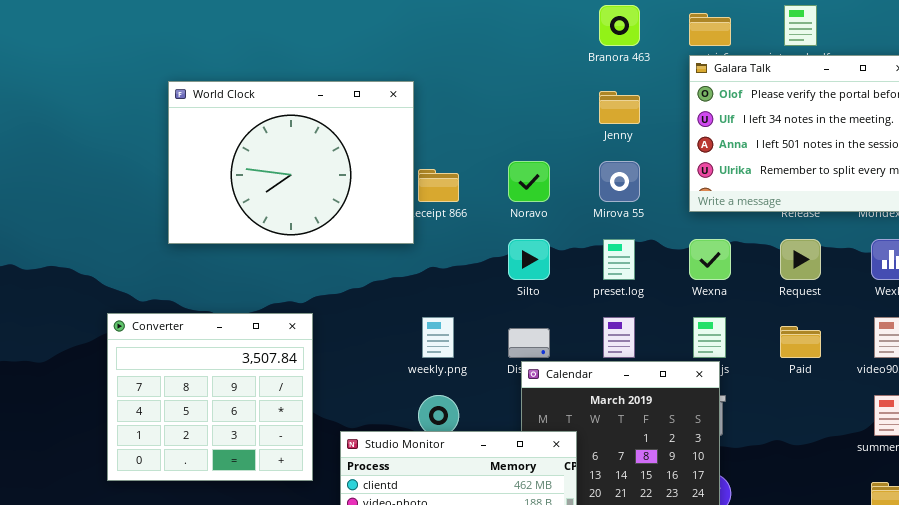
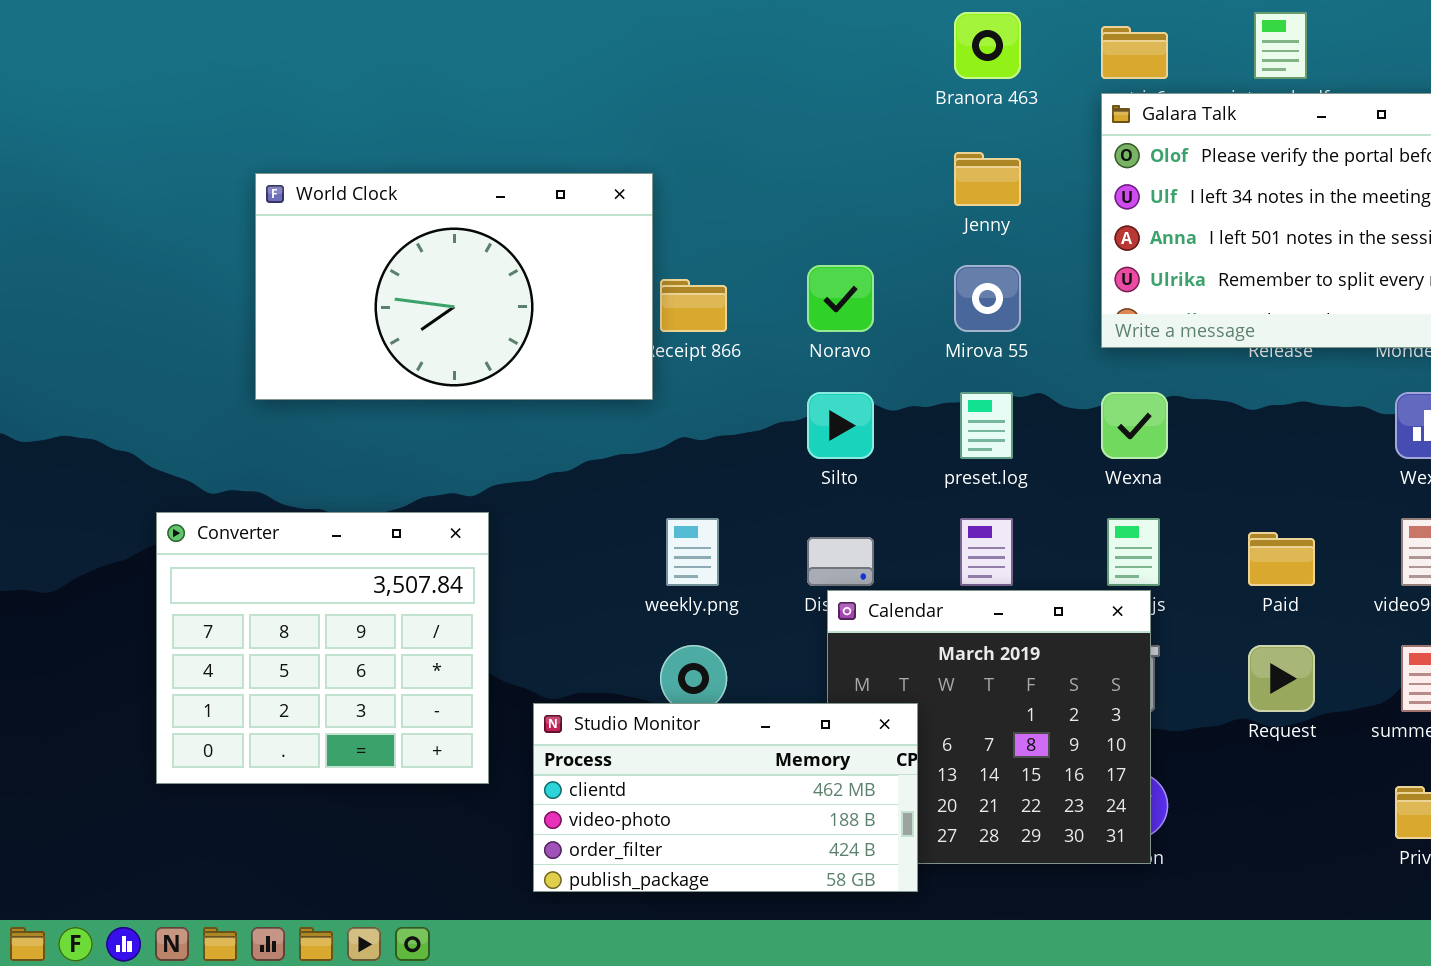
World Clock: [168,81,414,244] -> [255,173,653,400], resized
Request: [780,239,821,280] -> [1248,645,1315,712], moved

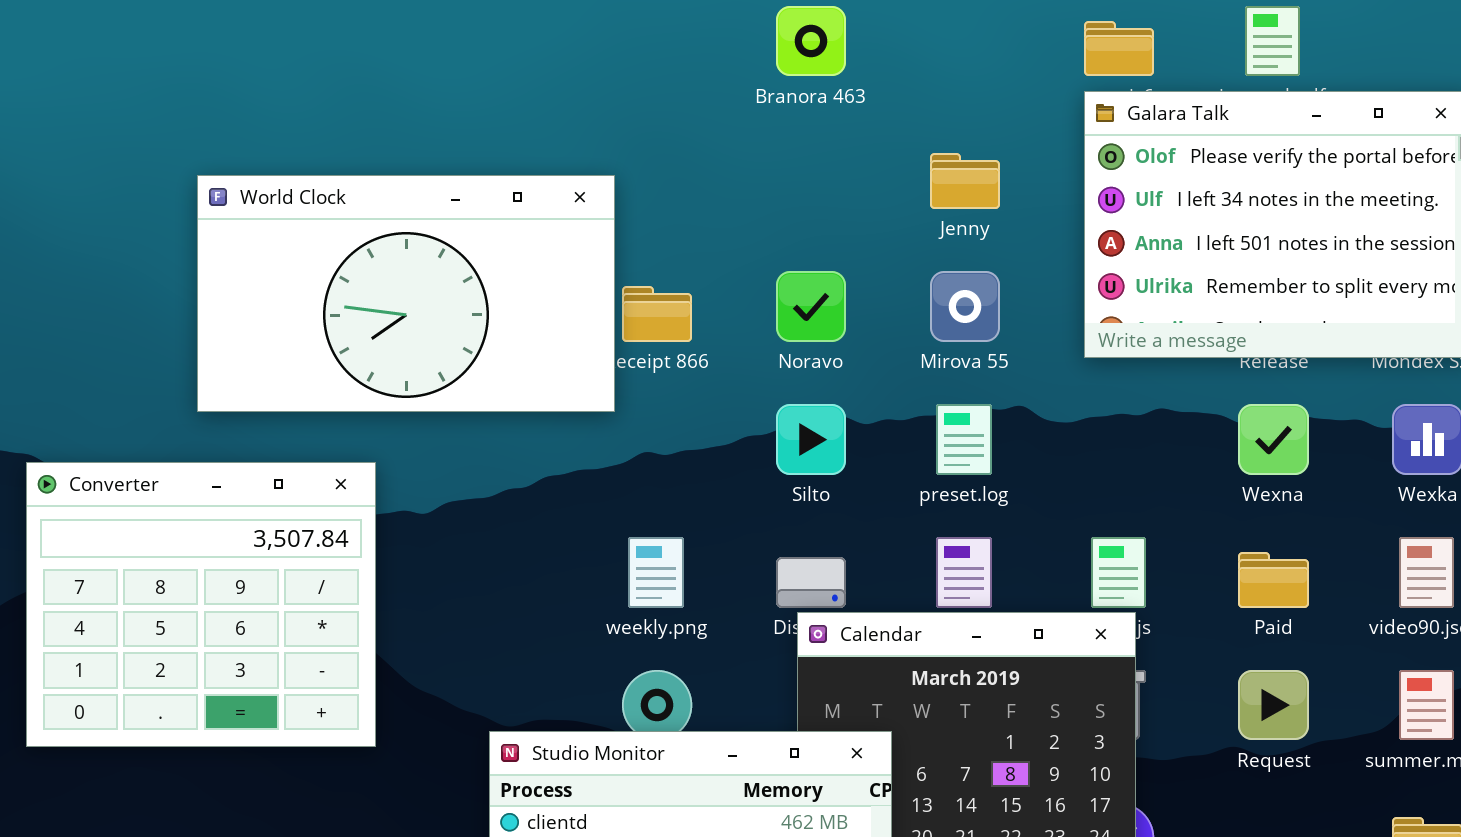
Branora 463: [954,12,1021,79] -> [776,6,846,76], moved
Wexna: [1101,392,1168,459] -> [1238,404,1309,475], moved
Converter: [156,512,489,784] -> [26,462,376,747], moved

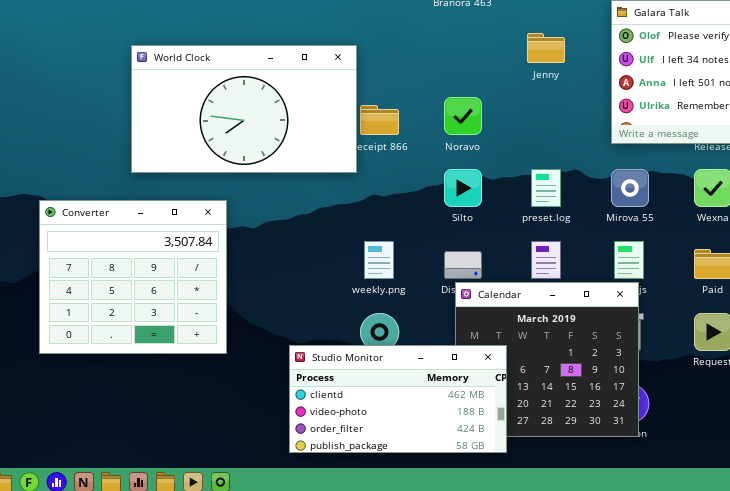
Mirova 55: [930,271,1000,342] -> [611,169,649,207], moved

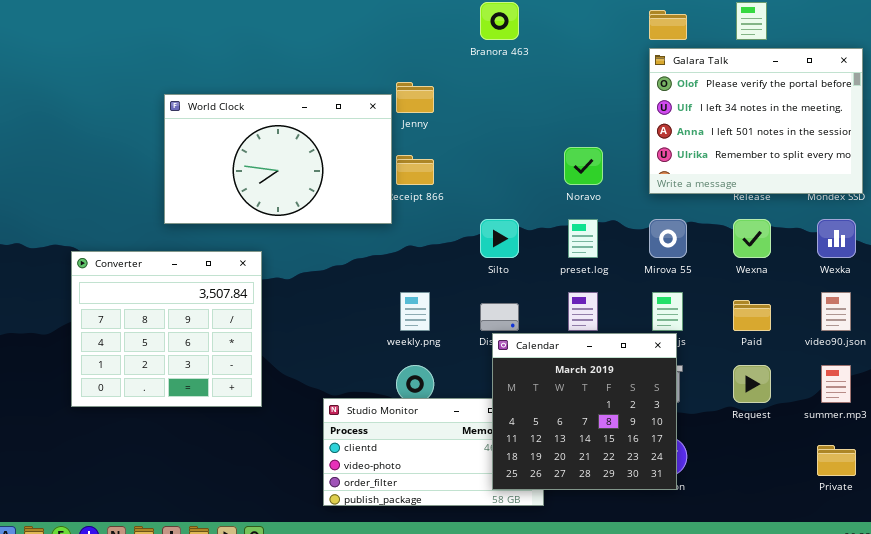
Jenny: [527,33,565,63] -> [396,82,434,113], moved
Noravo: [444,97,482,135] -> [564,147,603,185], moved
Calendar: [455,282,639,437] -> [492,333,677,490], raised

